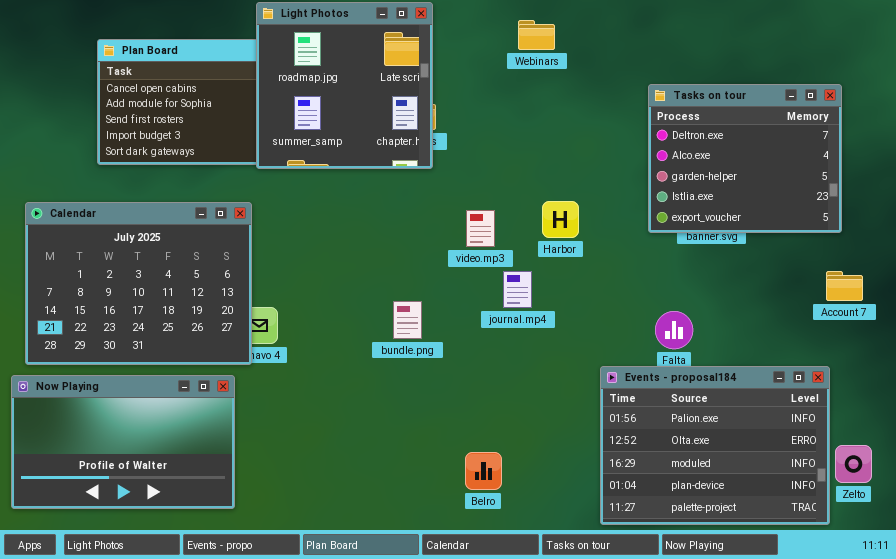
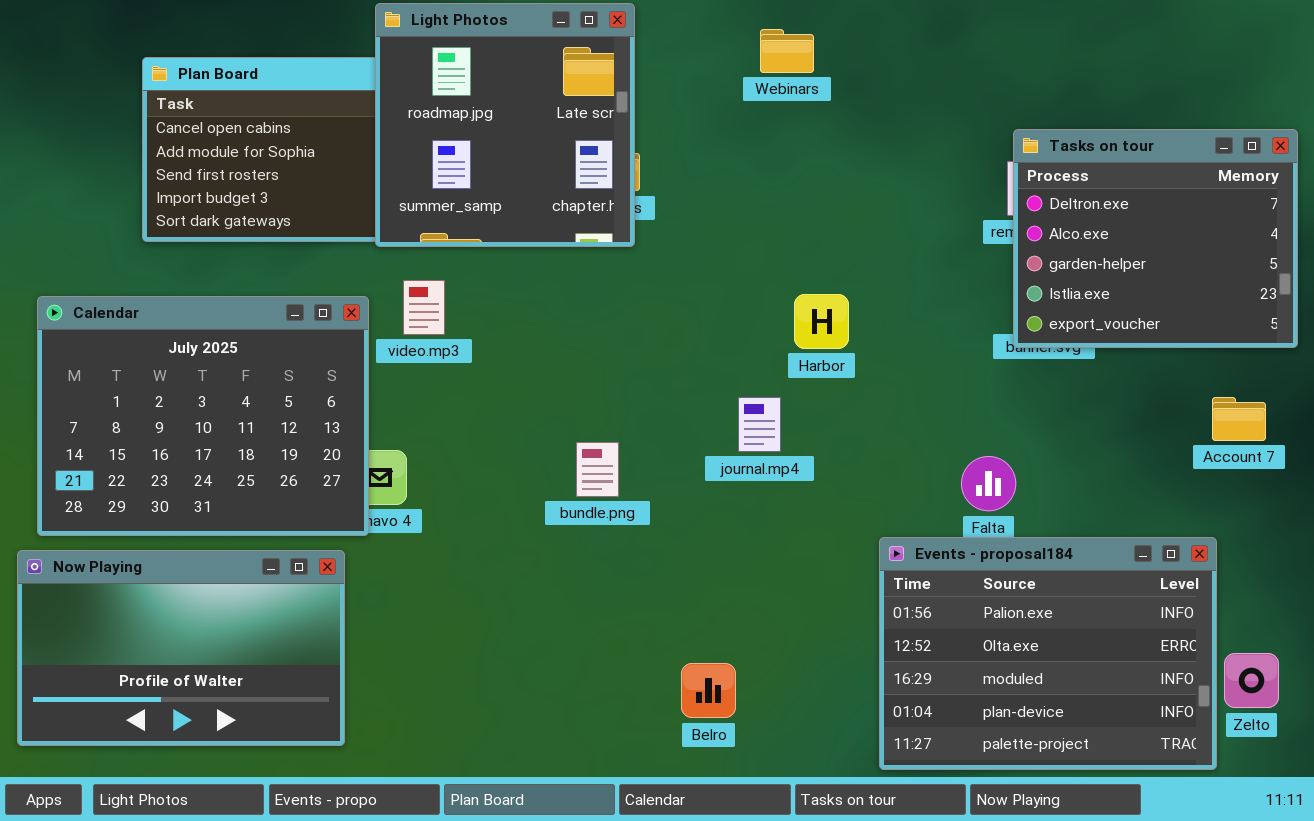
Tasks on tour: [648,84,842,233] -> [1013,129,1298,348], moved
video.mp3: [466,210,495,247] -> [403,280,445,335], moved

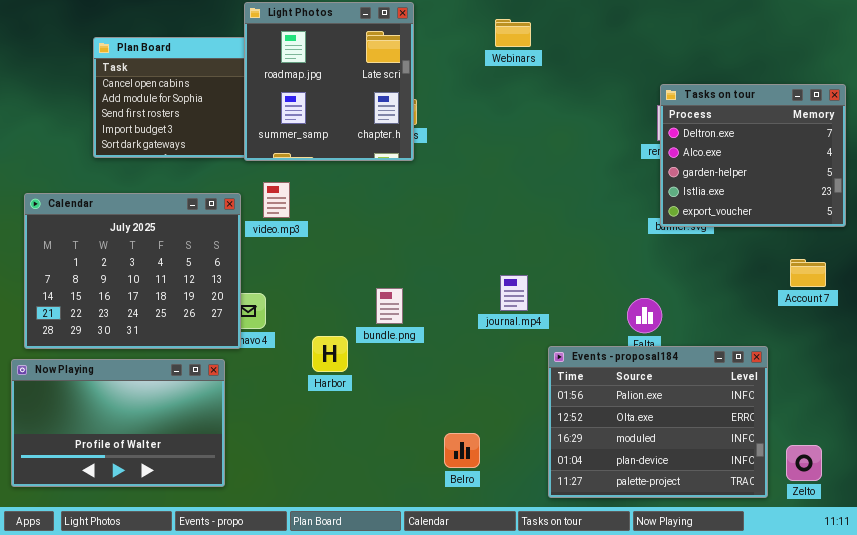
Harbor: [794,294,849,349] -> [312,336,348,372], moved
journal.mp4: [738,397,781,452] -> [500,275,528,311], moved
Events - proposal184: [879,537,1217,770] -> [548,346,768,498], moved
Zelto: [1224,653,1279,708] -> [786,445,822,481], moved

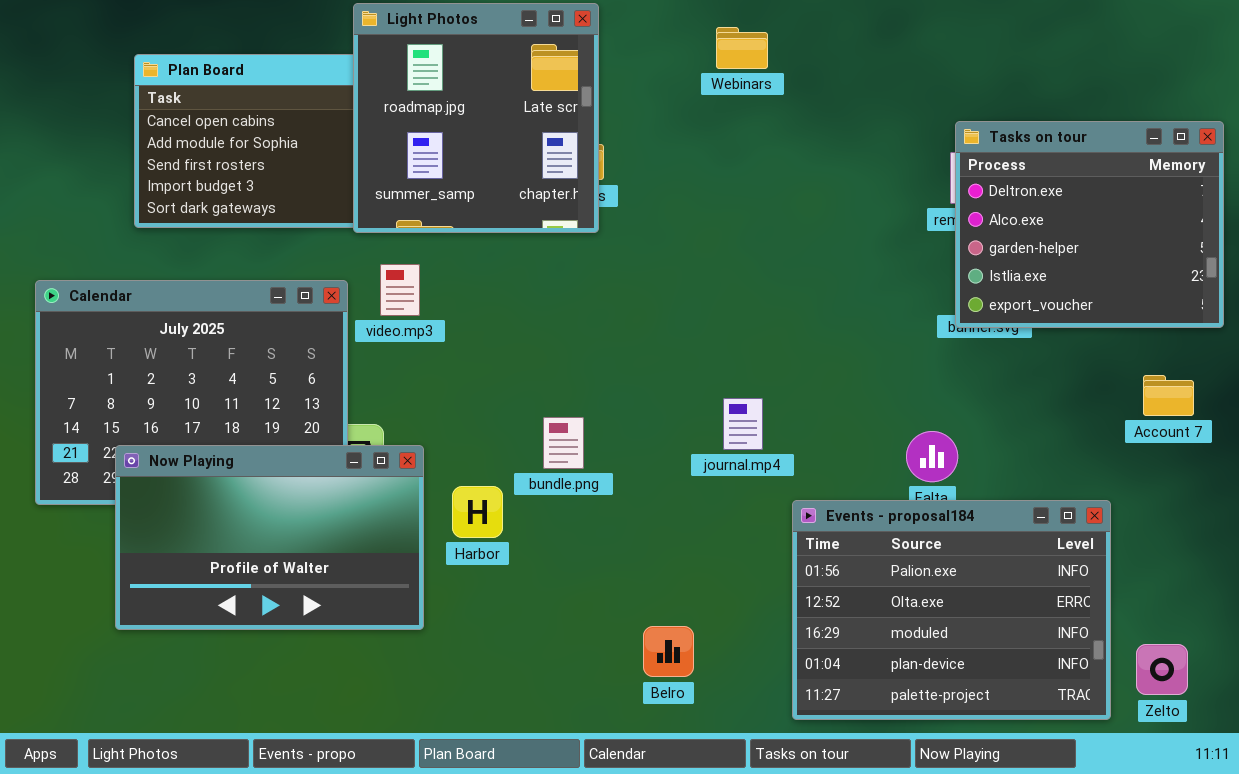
Now Playing: [11,359,225,487] -> [115,445,424,630], moved

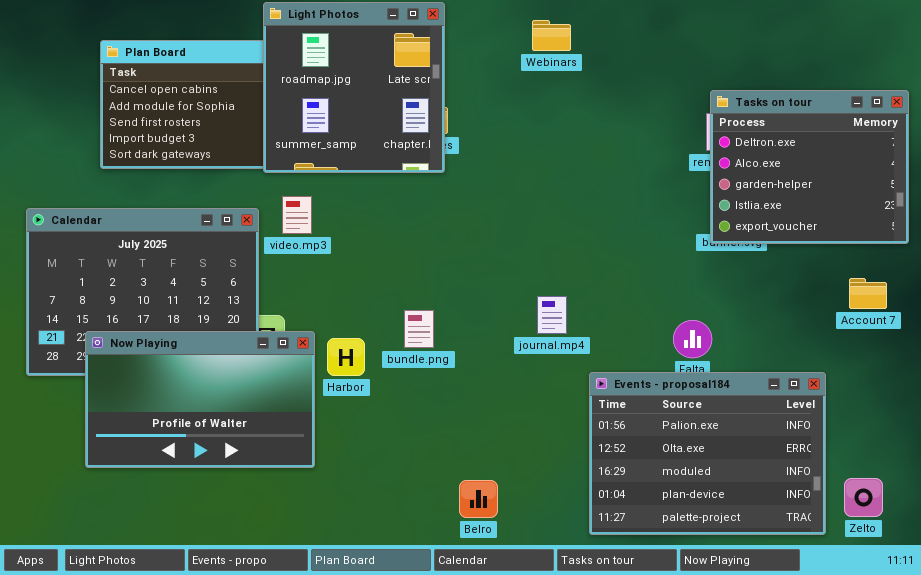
Harbor: [452,486,503,538] -> [327,338,365,376], moved
Belro: [643,626,694,677] -> [459,480,498,518], moved

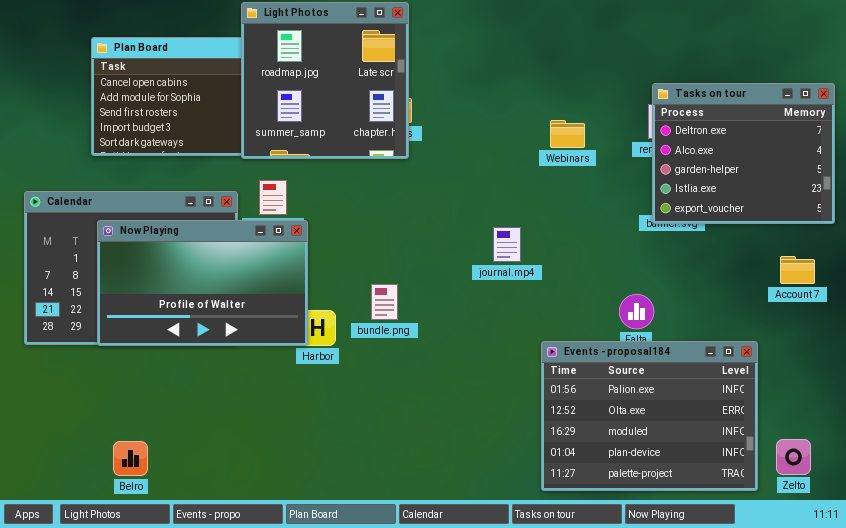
Webinars: [532,20,571,51] -> [550,120,585,148], moved
journal.mp4: [537,296,567,334] -> [493,227,521,262], moved
Now Playing: [85,331,315,468] -> [97,220,308,346], moved
Belro: [459,480,498,518] -> [113,441,148,476], moved

